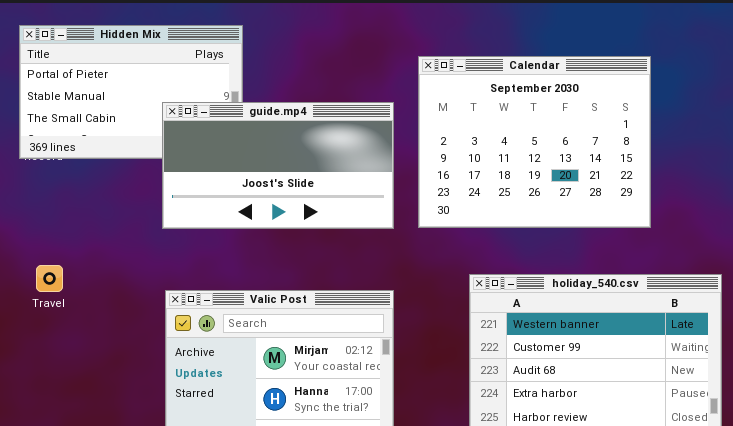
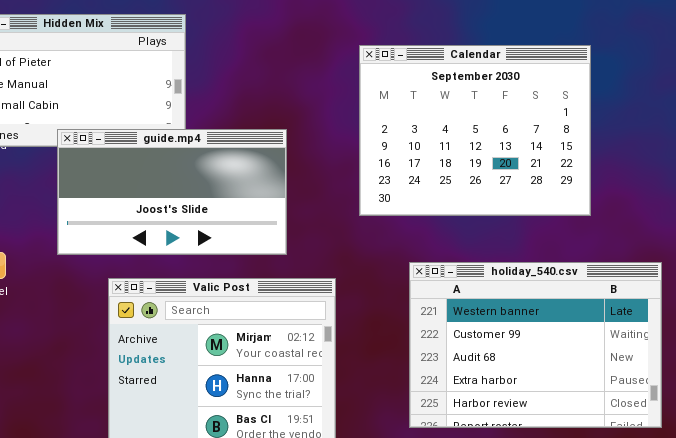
guide.mp4: [162,102,394,229] -> [57,129,287,255], moved

